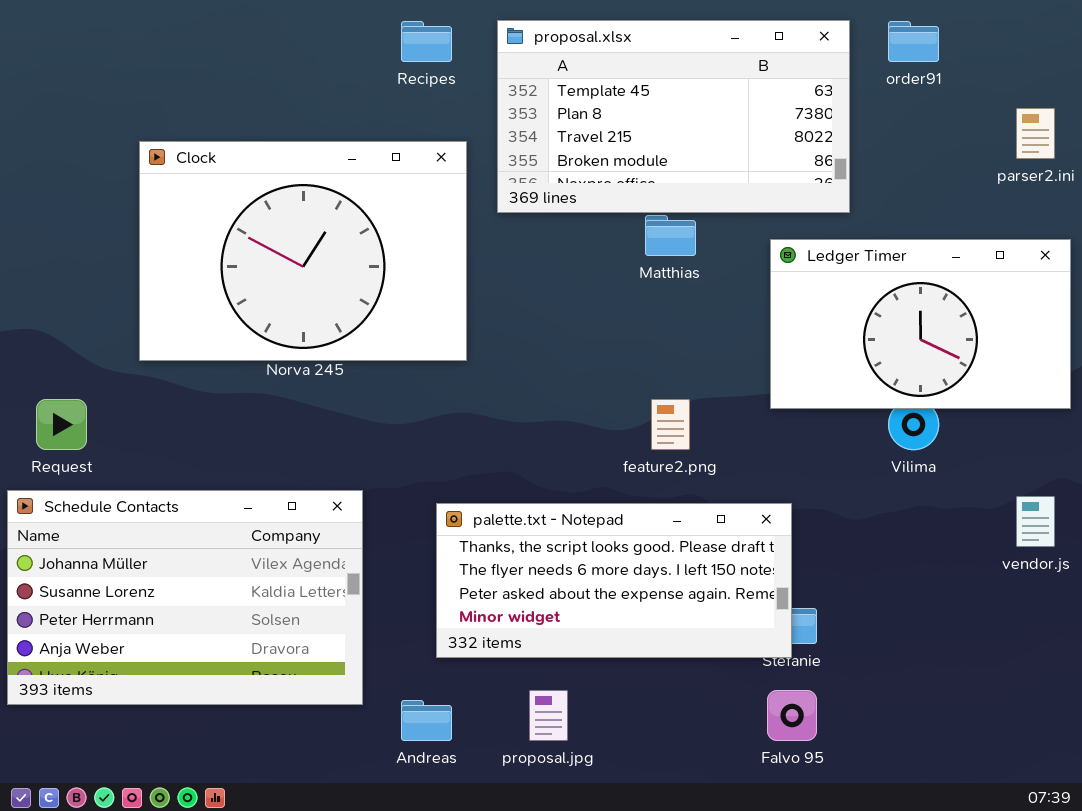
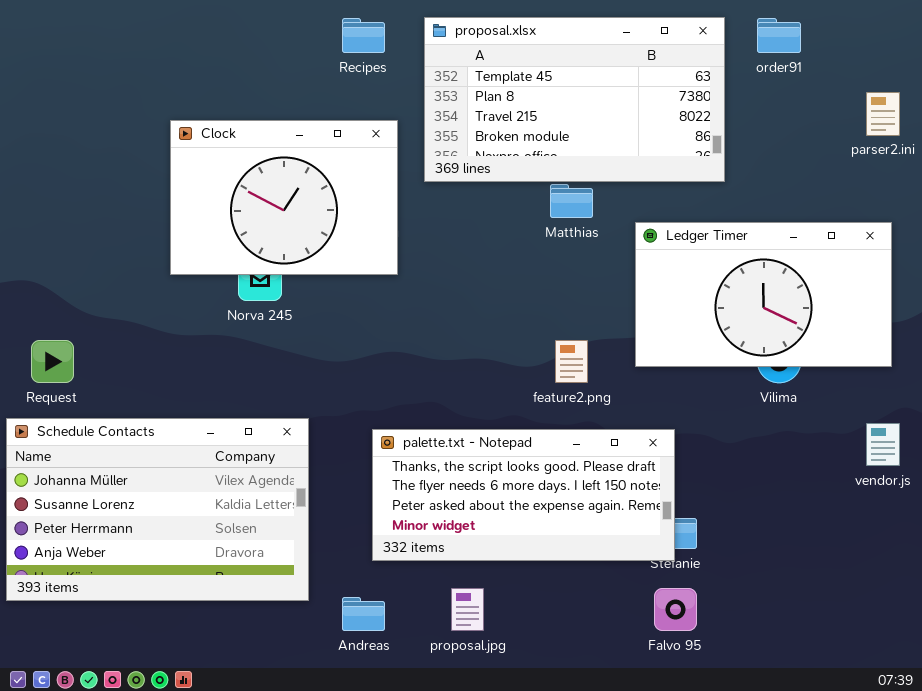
Clock: [139,141,467,361] -> [170,120,398,275], resized
Ledger Timer: [770,239,1071,409] -> [635,222,892,367], moved

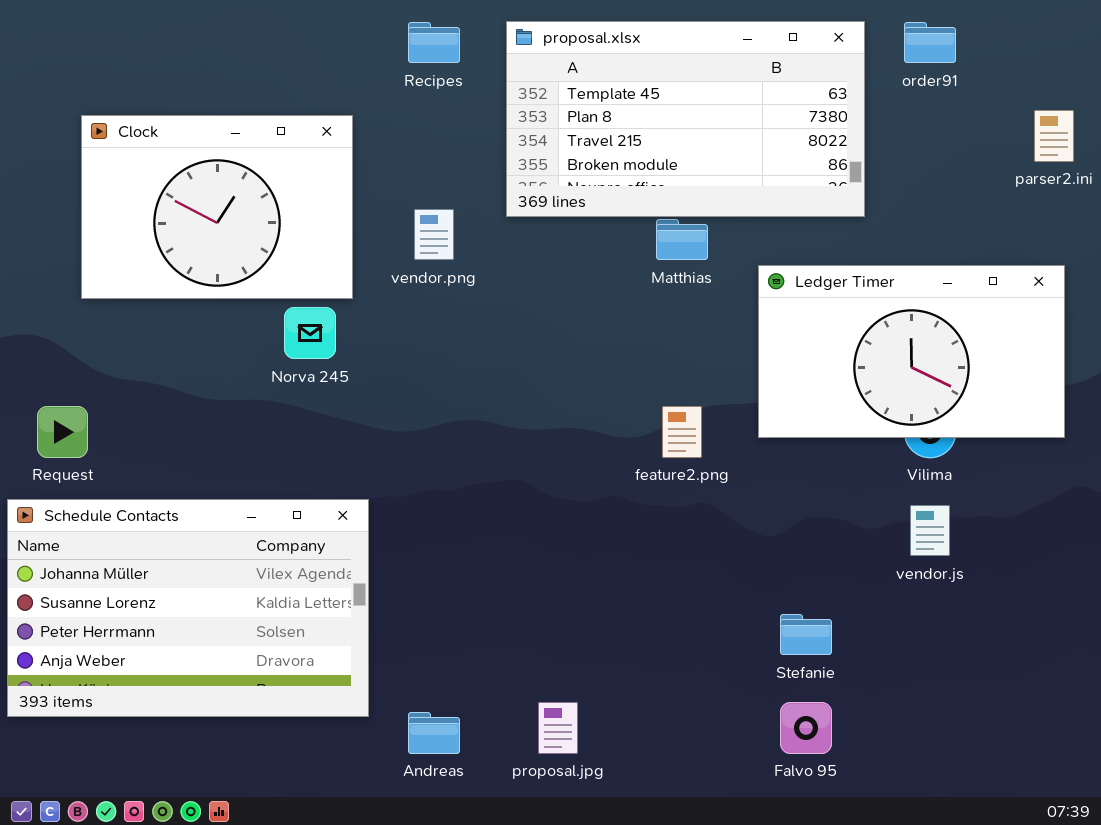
Clock: [170,120,398,275] -> [81,115,353,299], moved
vendor.js: [866,423,900,466] -> [910,505,950,556], moved
palette.txt - Notepad: [372,429,675,561] -> none, closed

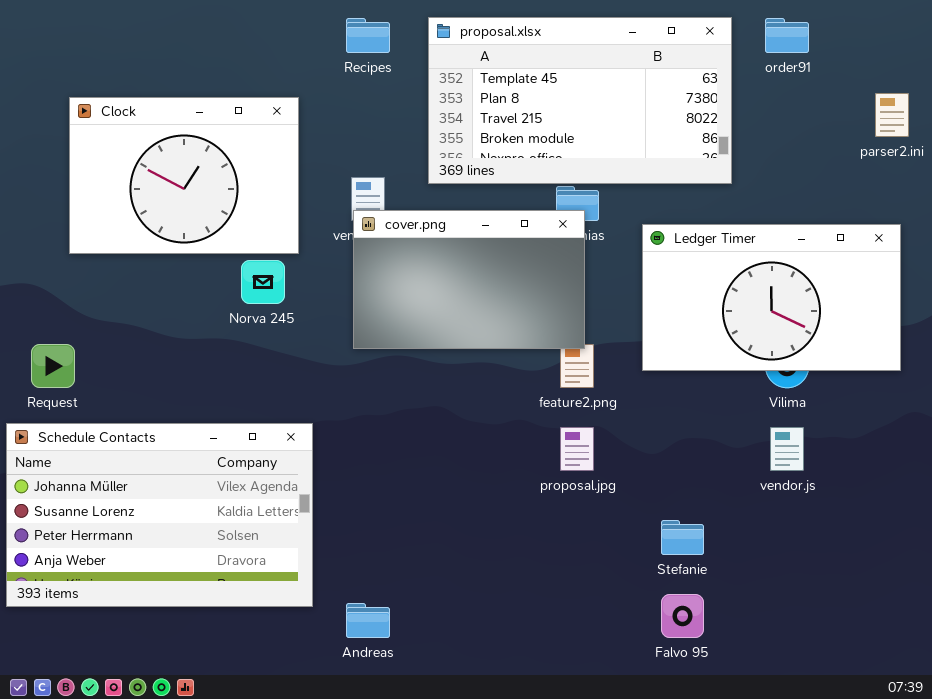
cover.png: none -> [353,210,585,349], opened
proposal.jpg: [538,702,578,754] -> [560,427,594,471], moved

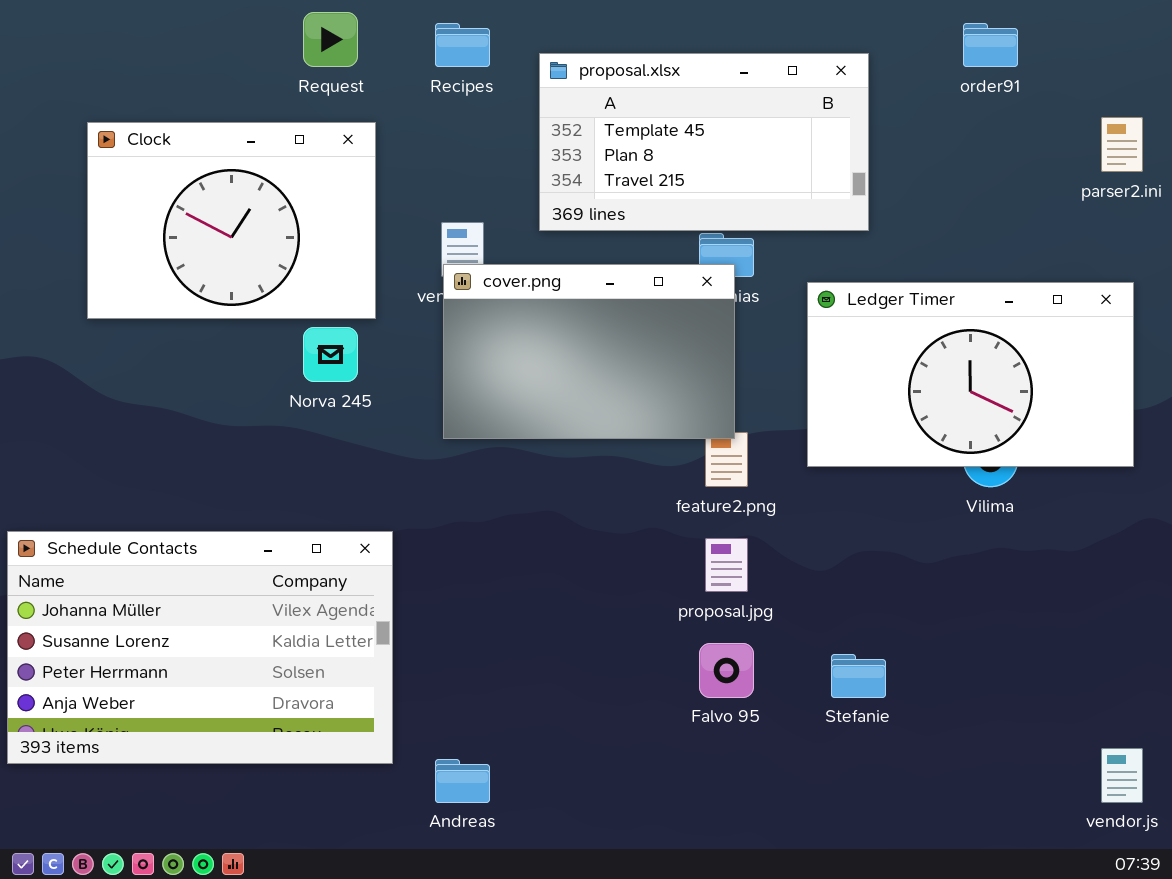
proposal.xlsx: [428,17,732,184] -> [539,53,869,231], resized
Request: [31,344,75,388] -> [303,12,358,67], moved
vendor.js: [770,427,804,471] -> [1101,748,1143,803], moved
Falvo 95: [661,594,704,638] -> [699,643,754,698], moved

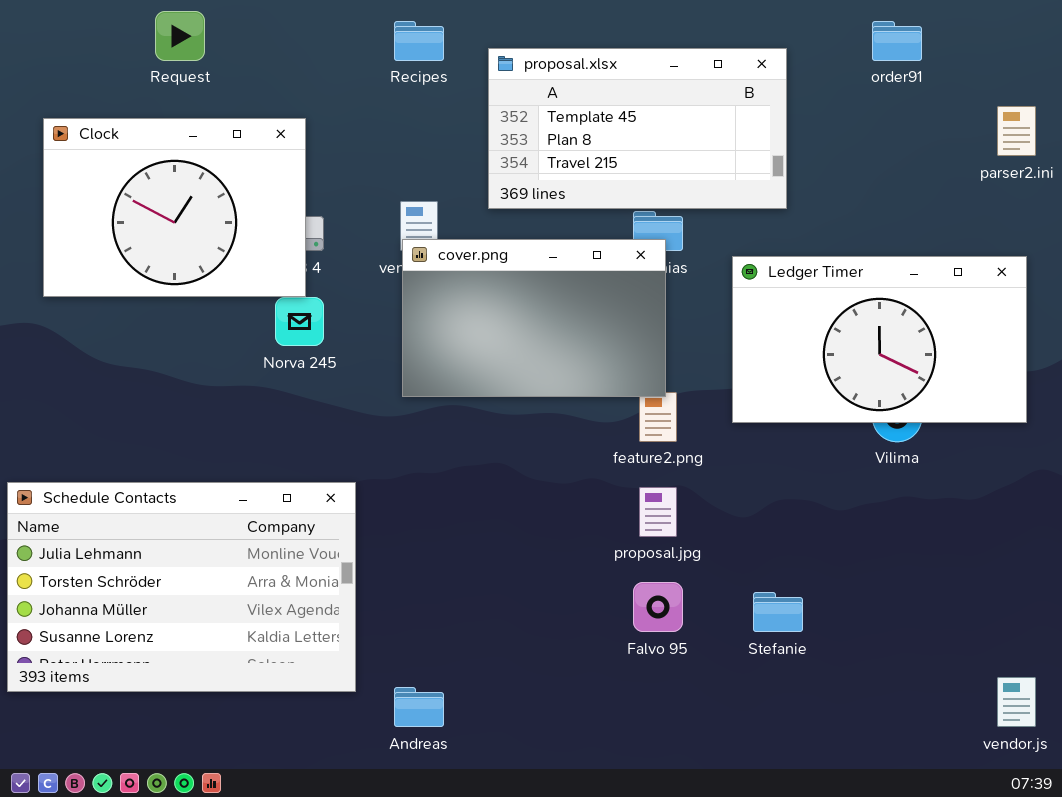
Request: [303,12,358,67] -> [155,11,205,61], moved
Clock: [87,122,376,319] -> [43,118,306,297], moved
Schedule Contacts: [7,531,393,764] -> [7,482,356,692], scrolled up 2 rows

